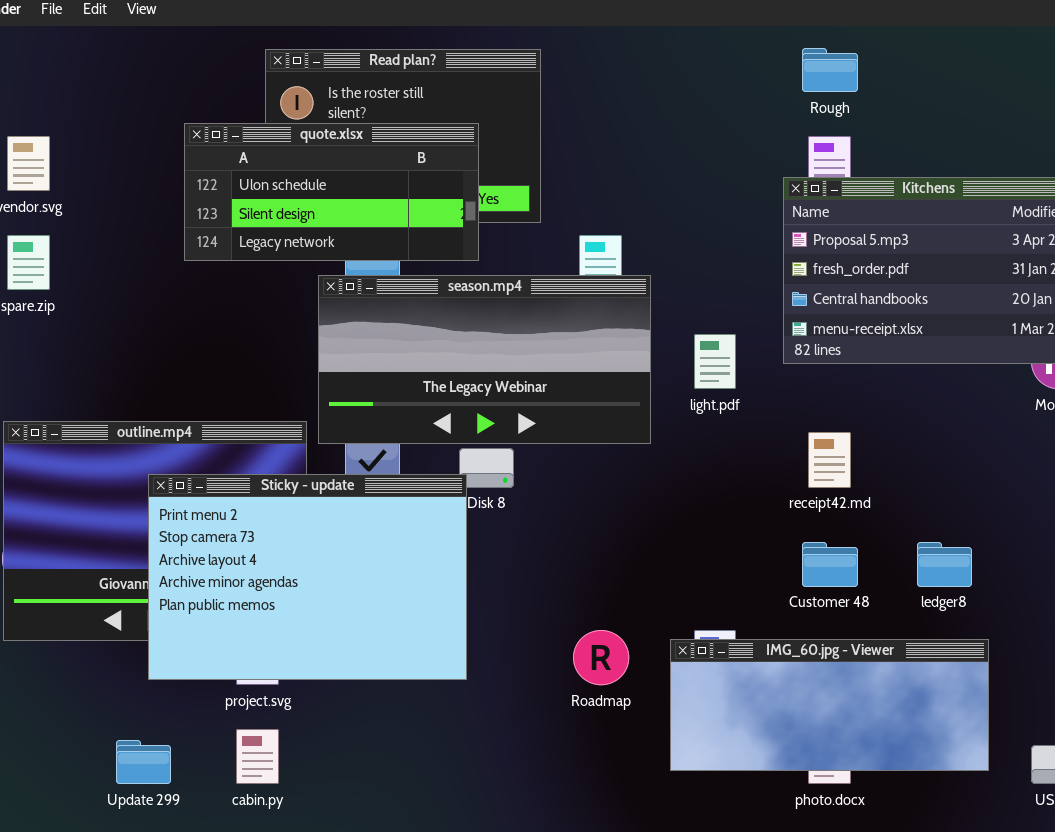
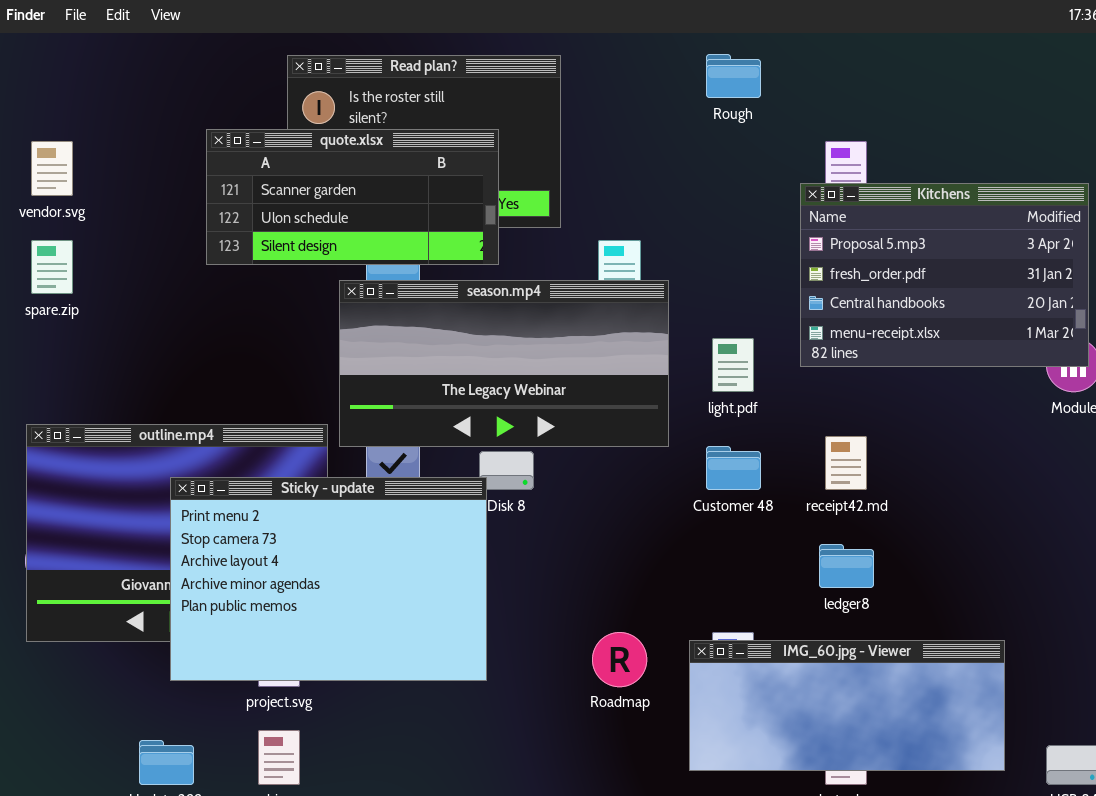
Rough: [802,48,858,92] -> [706,54,761,98], moved
quote.xlsx: [184,123,479,261] -> [206,129,499,265], scrolled up 1 row
Customer 48: [802,542,858,587] -> [706,446,761,490], moved
ledger8: [917,542,972,587] -> [819,544,874,588], moved

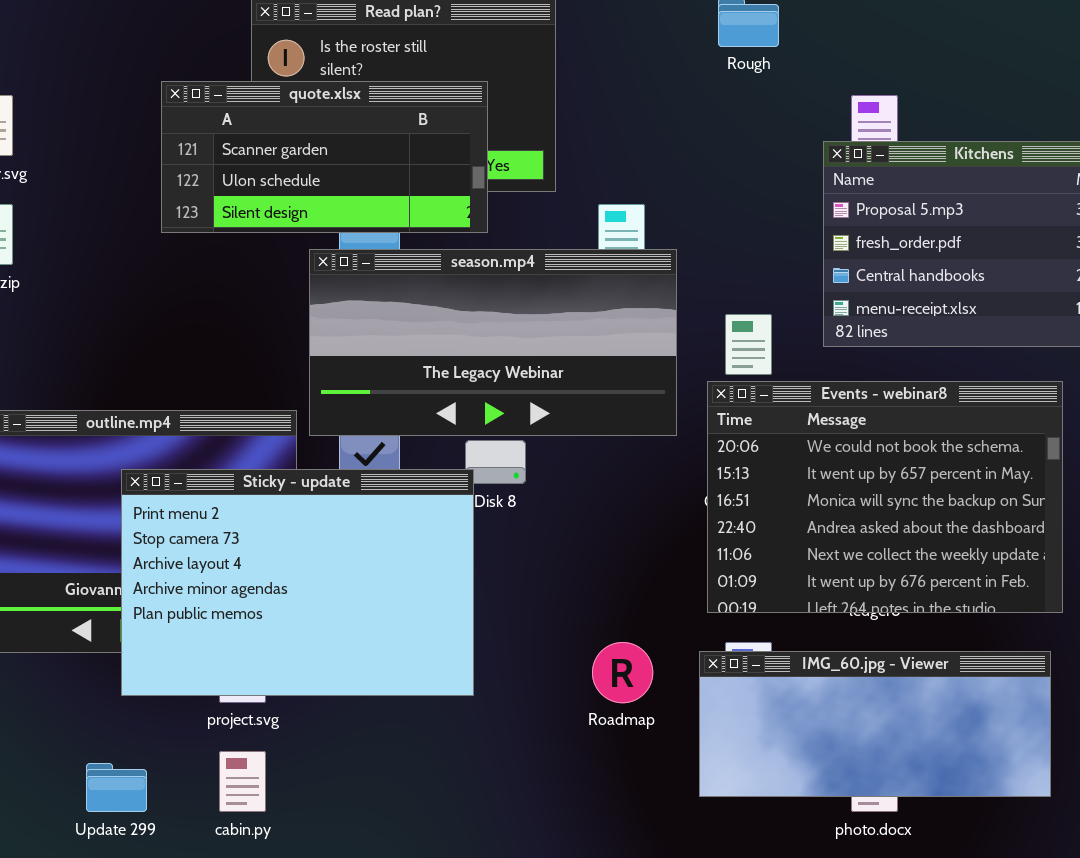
Events - webinar8: none -> [707,381,1063,613], opened

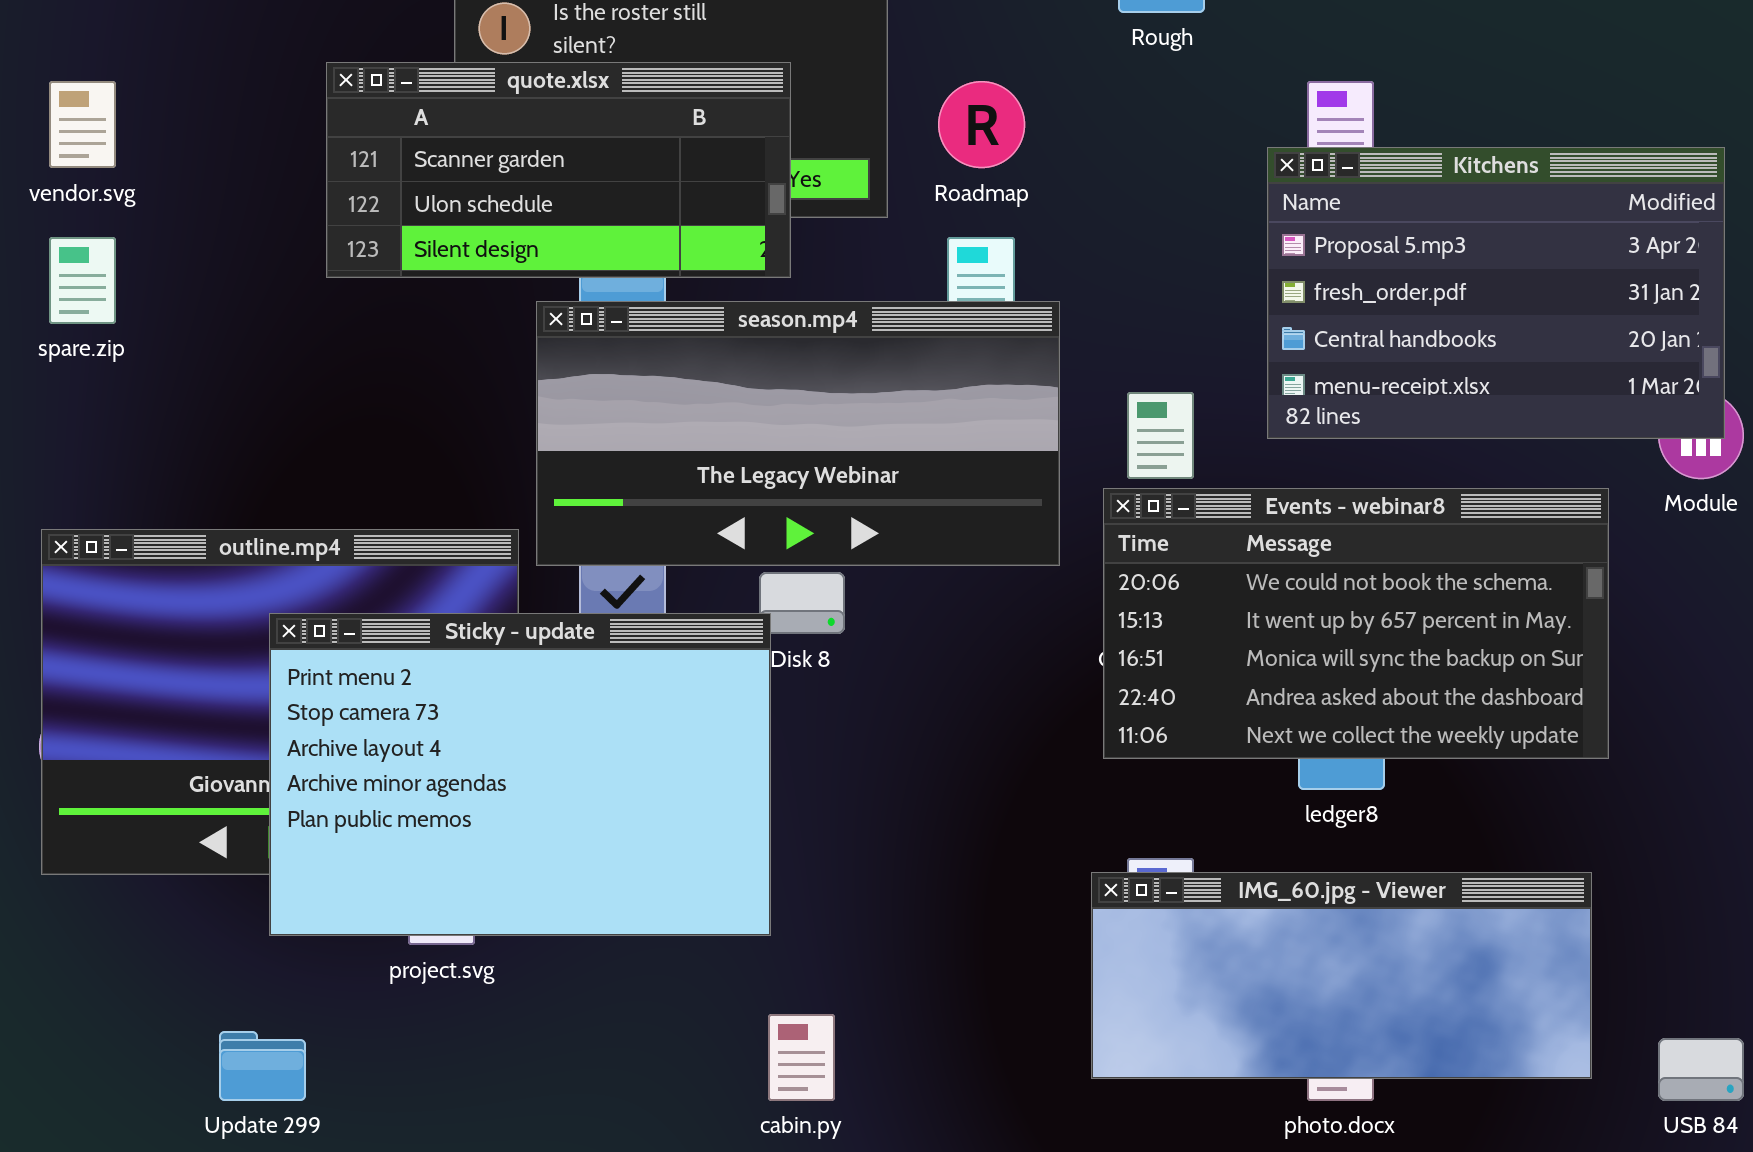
Events - webinar8: [707,381,1063,613] -> [1103,488,1609,759], resized
Roadmap: [592,642,653,703] -> [938,81,1025,168], moved
cabin.py: [219,751,266,812] -> [768,1014,835,1101], moved

